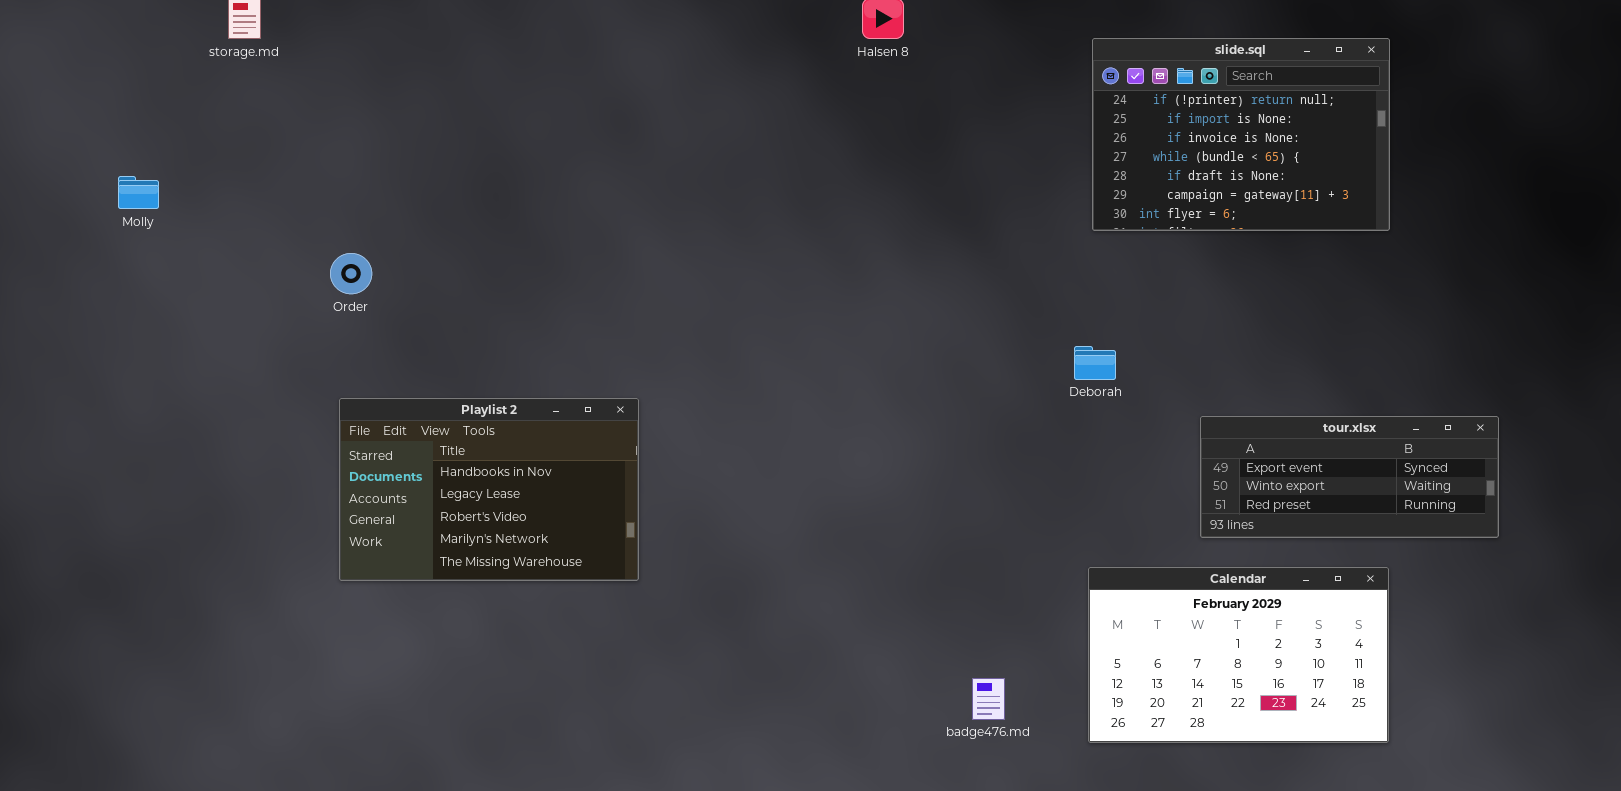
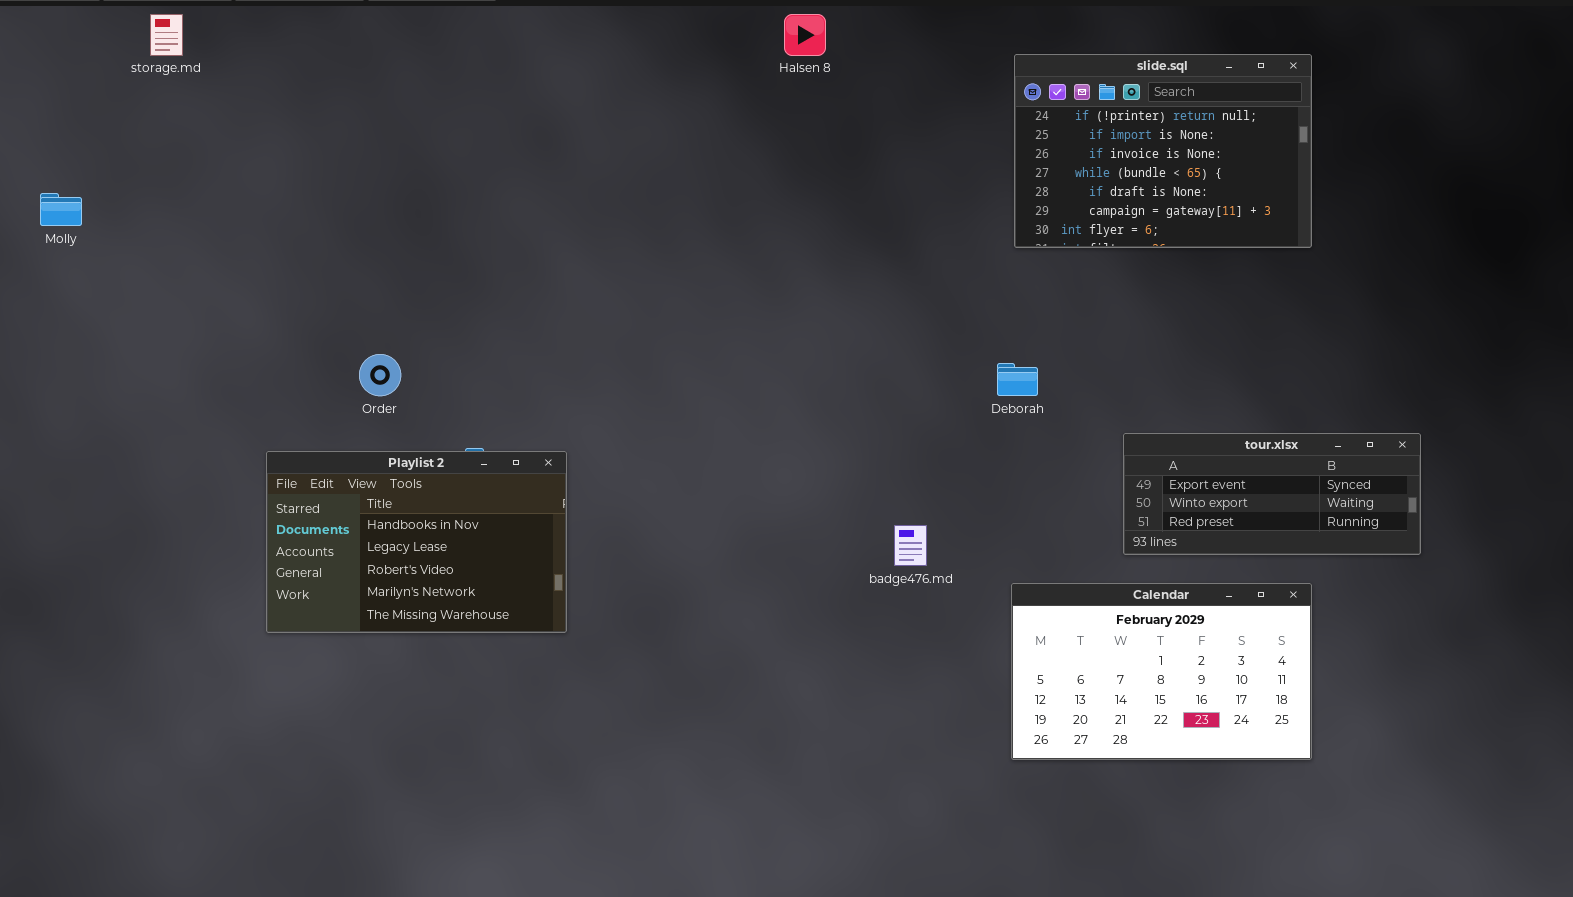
Order: [330,253,372,294] -> [359,354,401,396], moved
Playlist 2: [339,398,639,581] -> [266,451,567,633], moved
badge476.md: [972,678,1005,720] -> [894,525,927,566], moved

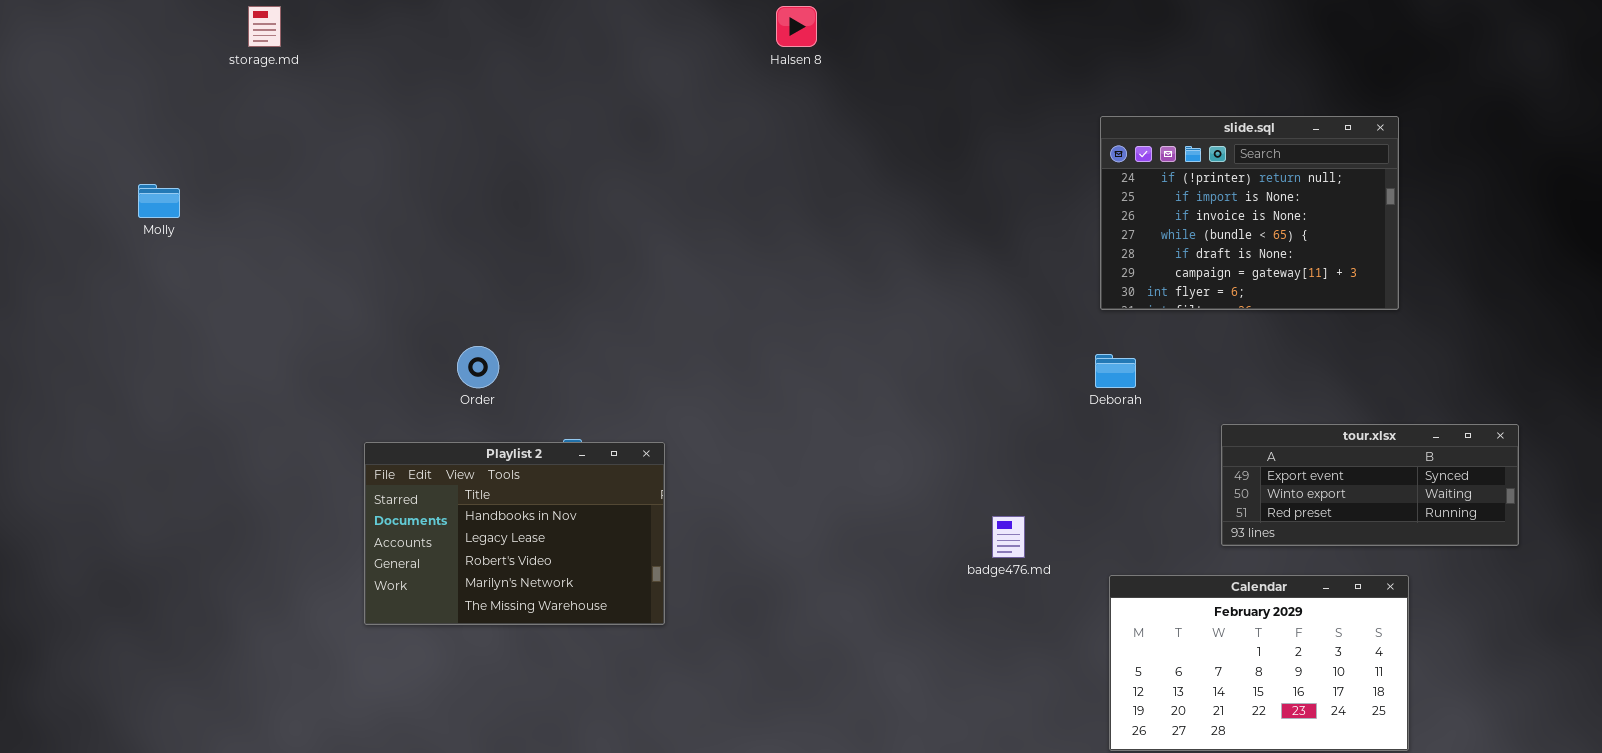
Halsen 8: [784,14,826,56] -> [776,6,817,47], moved
slide.sql: [1014,54,1312,248] -> [1100,116,1399,310], moved

